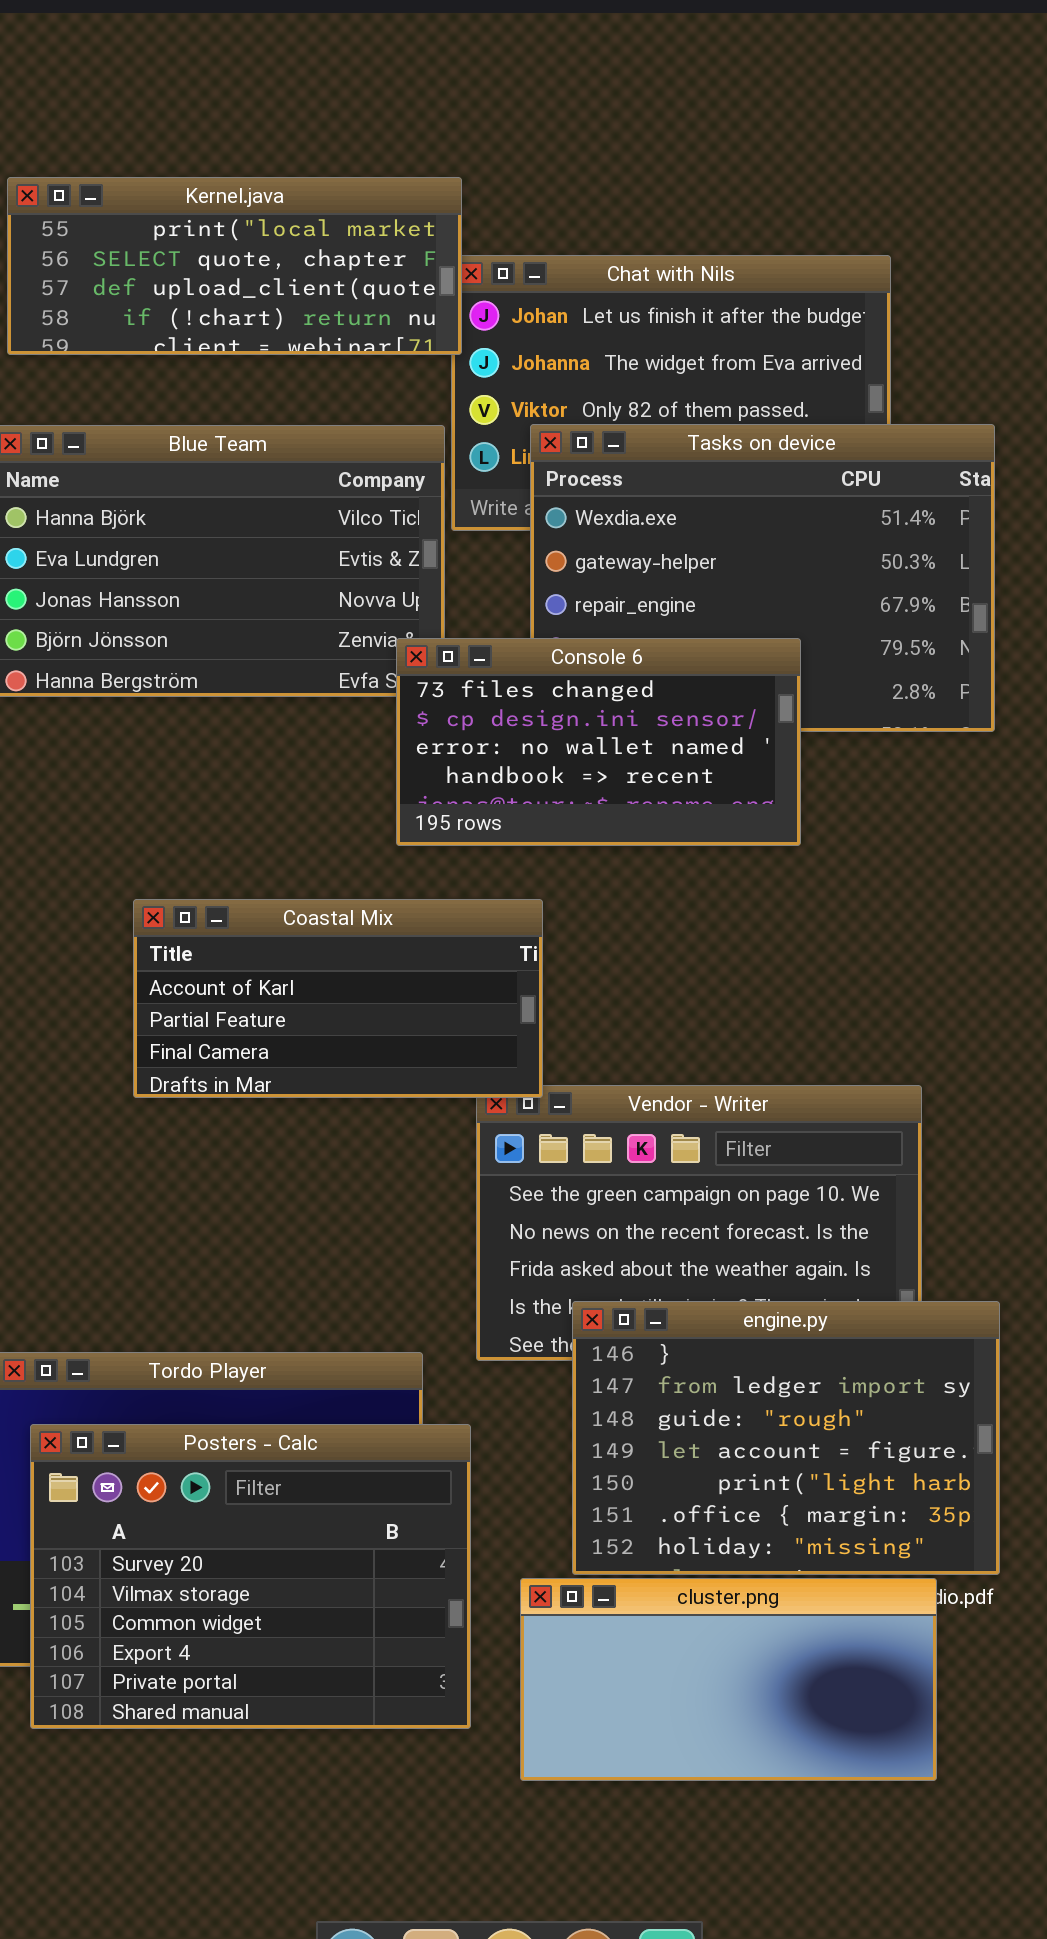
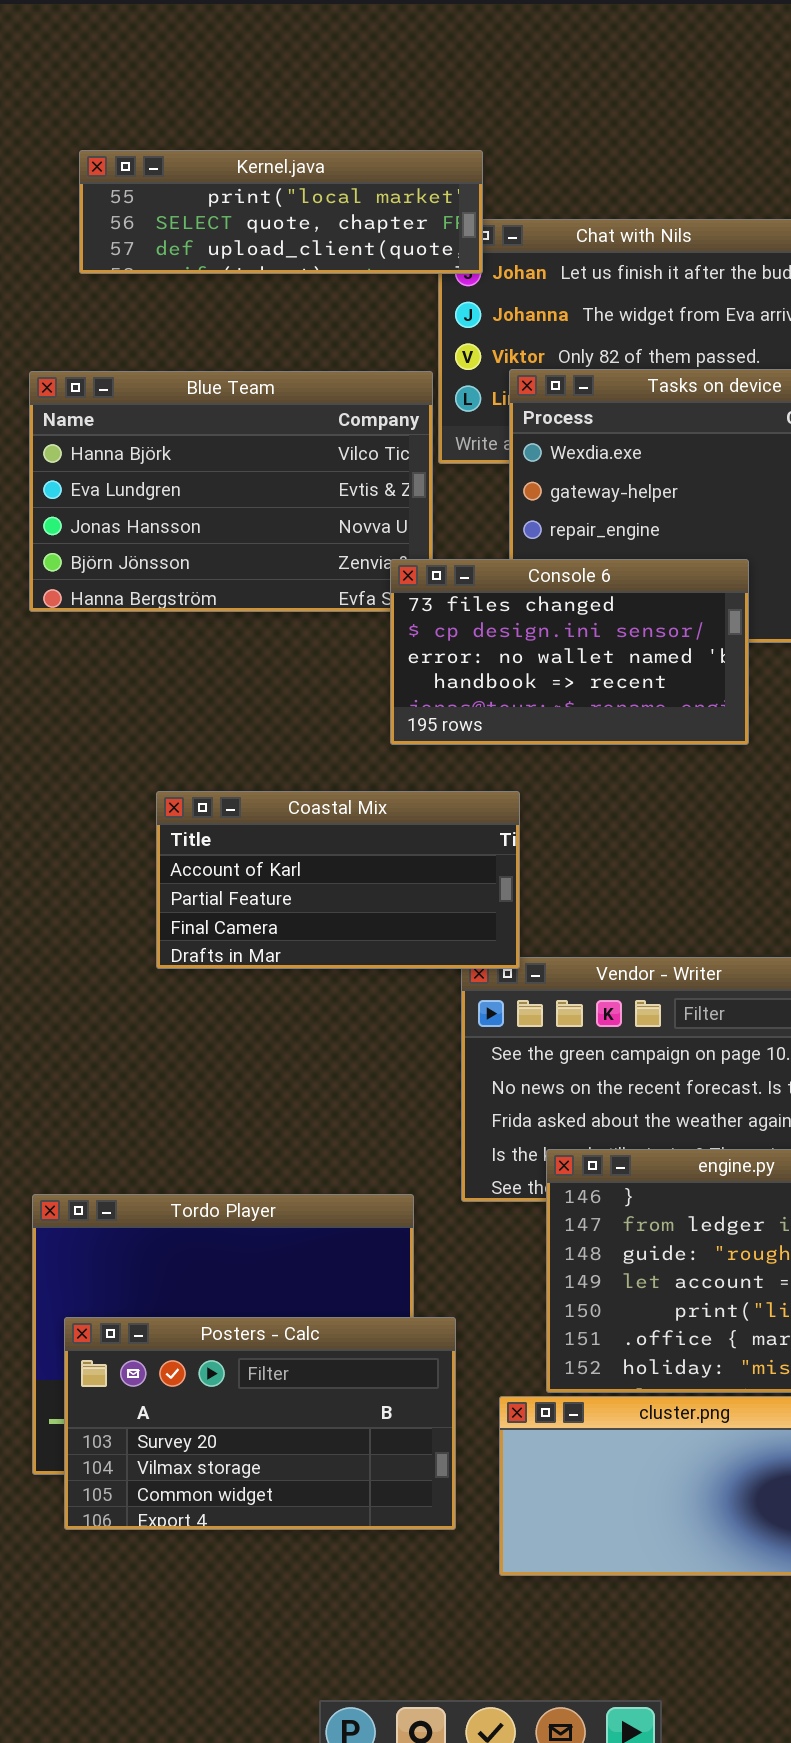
Kernel.java: [7,177,462,355] -> [79,150,483,274], moved, resized
Posters - Calc: [30,1424,471,1729] -> [64,1317,456,1530], resized

